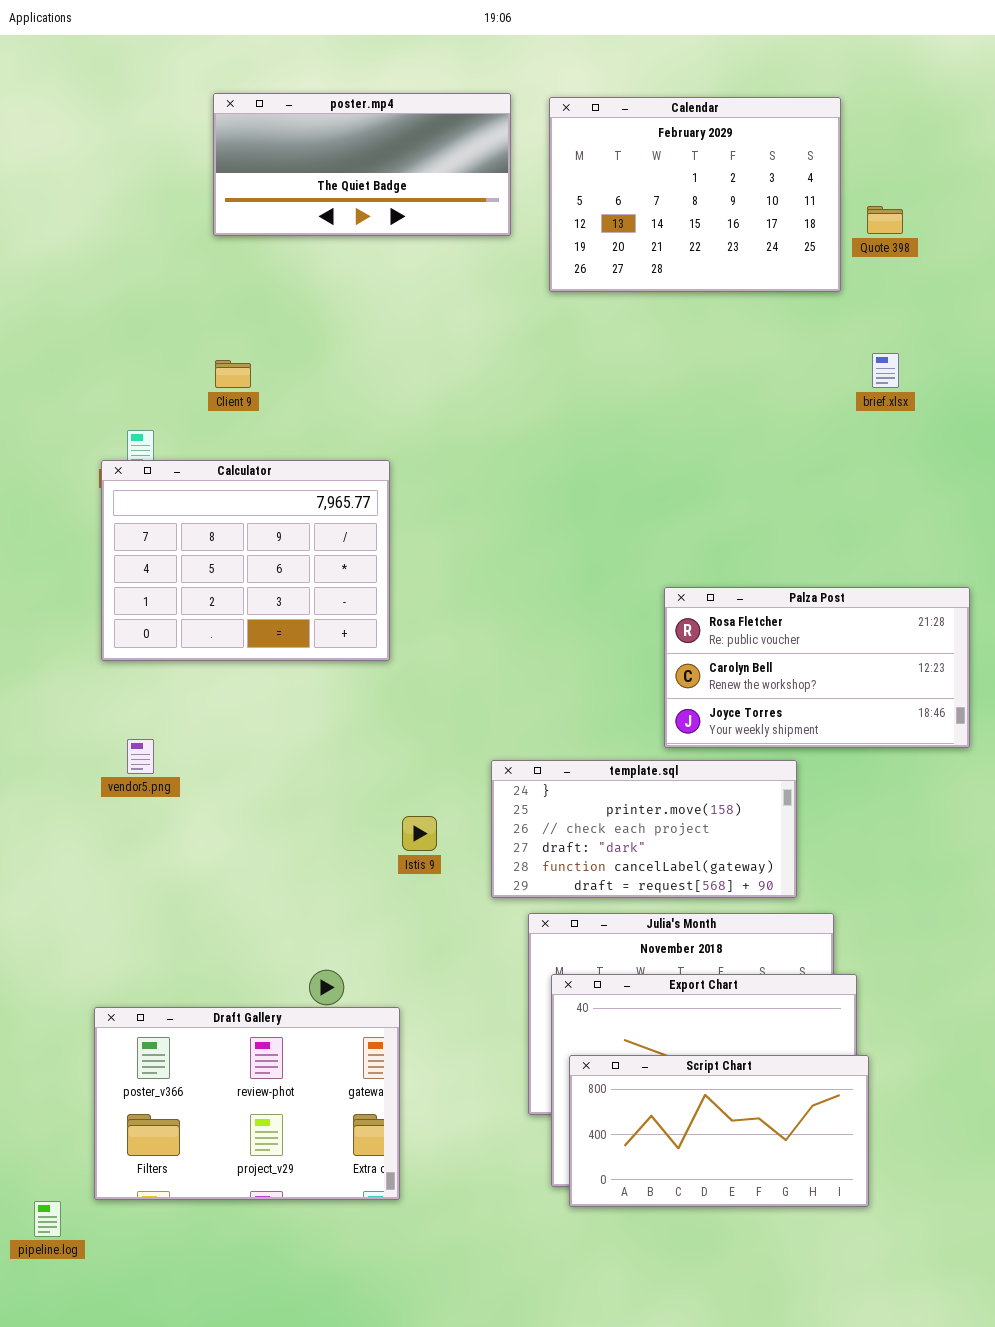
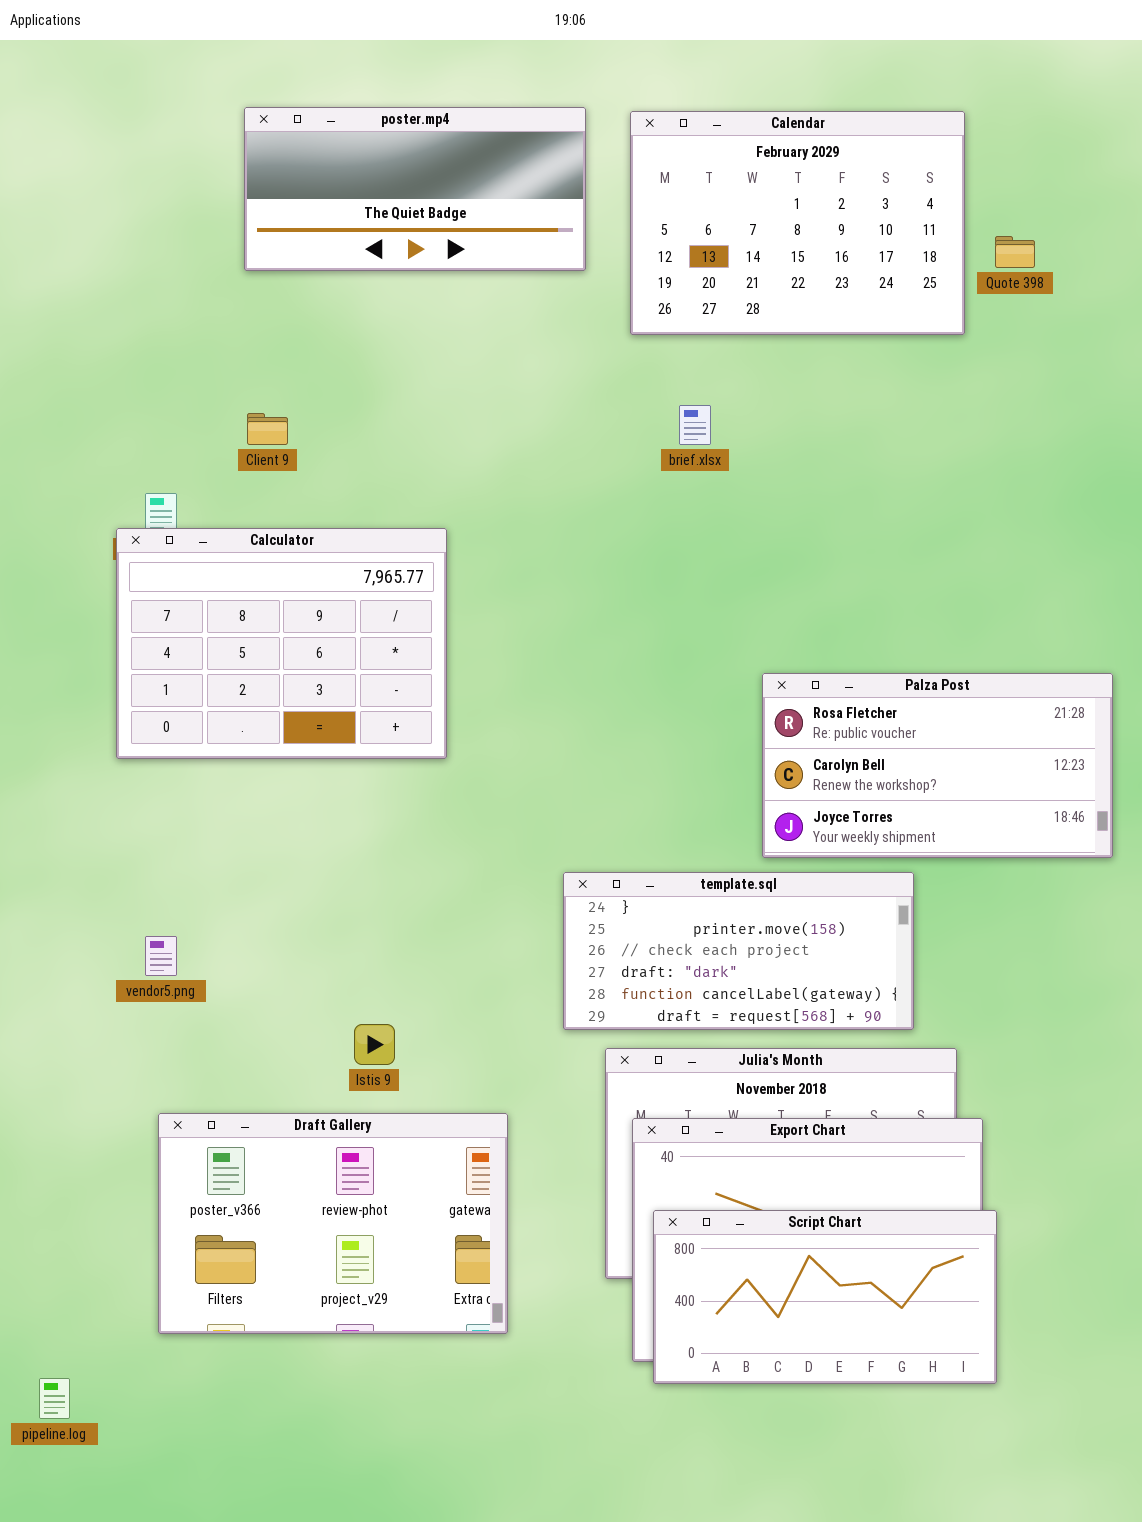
brief.xlsx: [872,353,899,388] -> [679,405,711,445], moved
vendor5.png: [127,739,154,774] -> [145,936,177,976], moved
Istis 9: [402,816,437,851] -> [354,1024,395,1065], moved
Draft Gallery: [94,1007,400,1200] -> [158,1113,508,1334], moved

